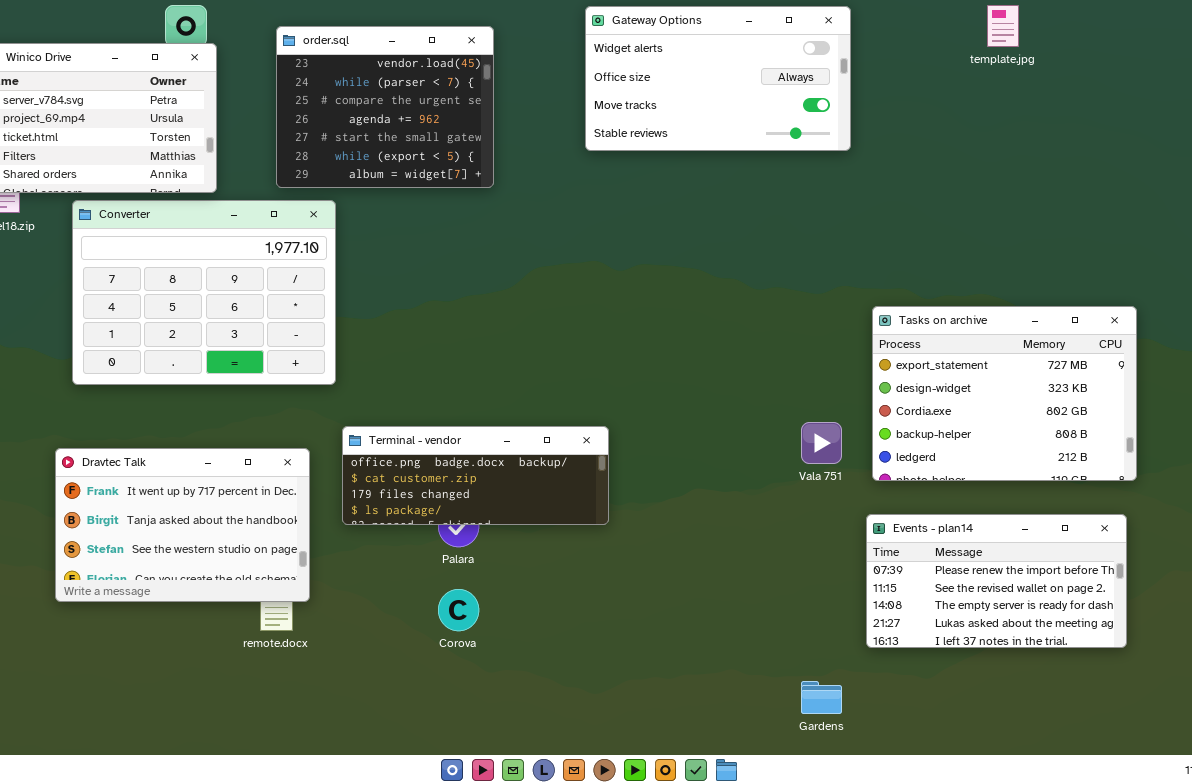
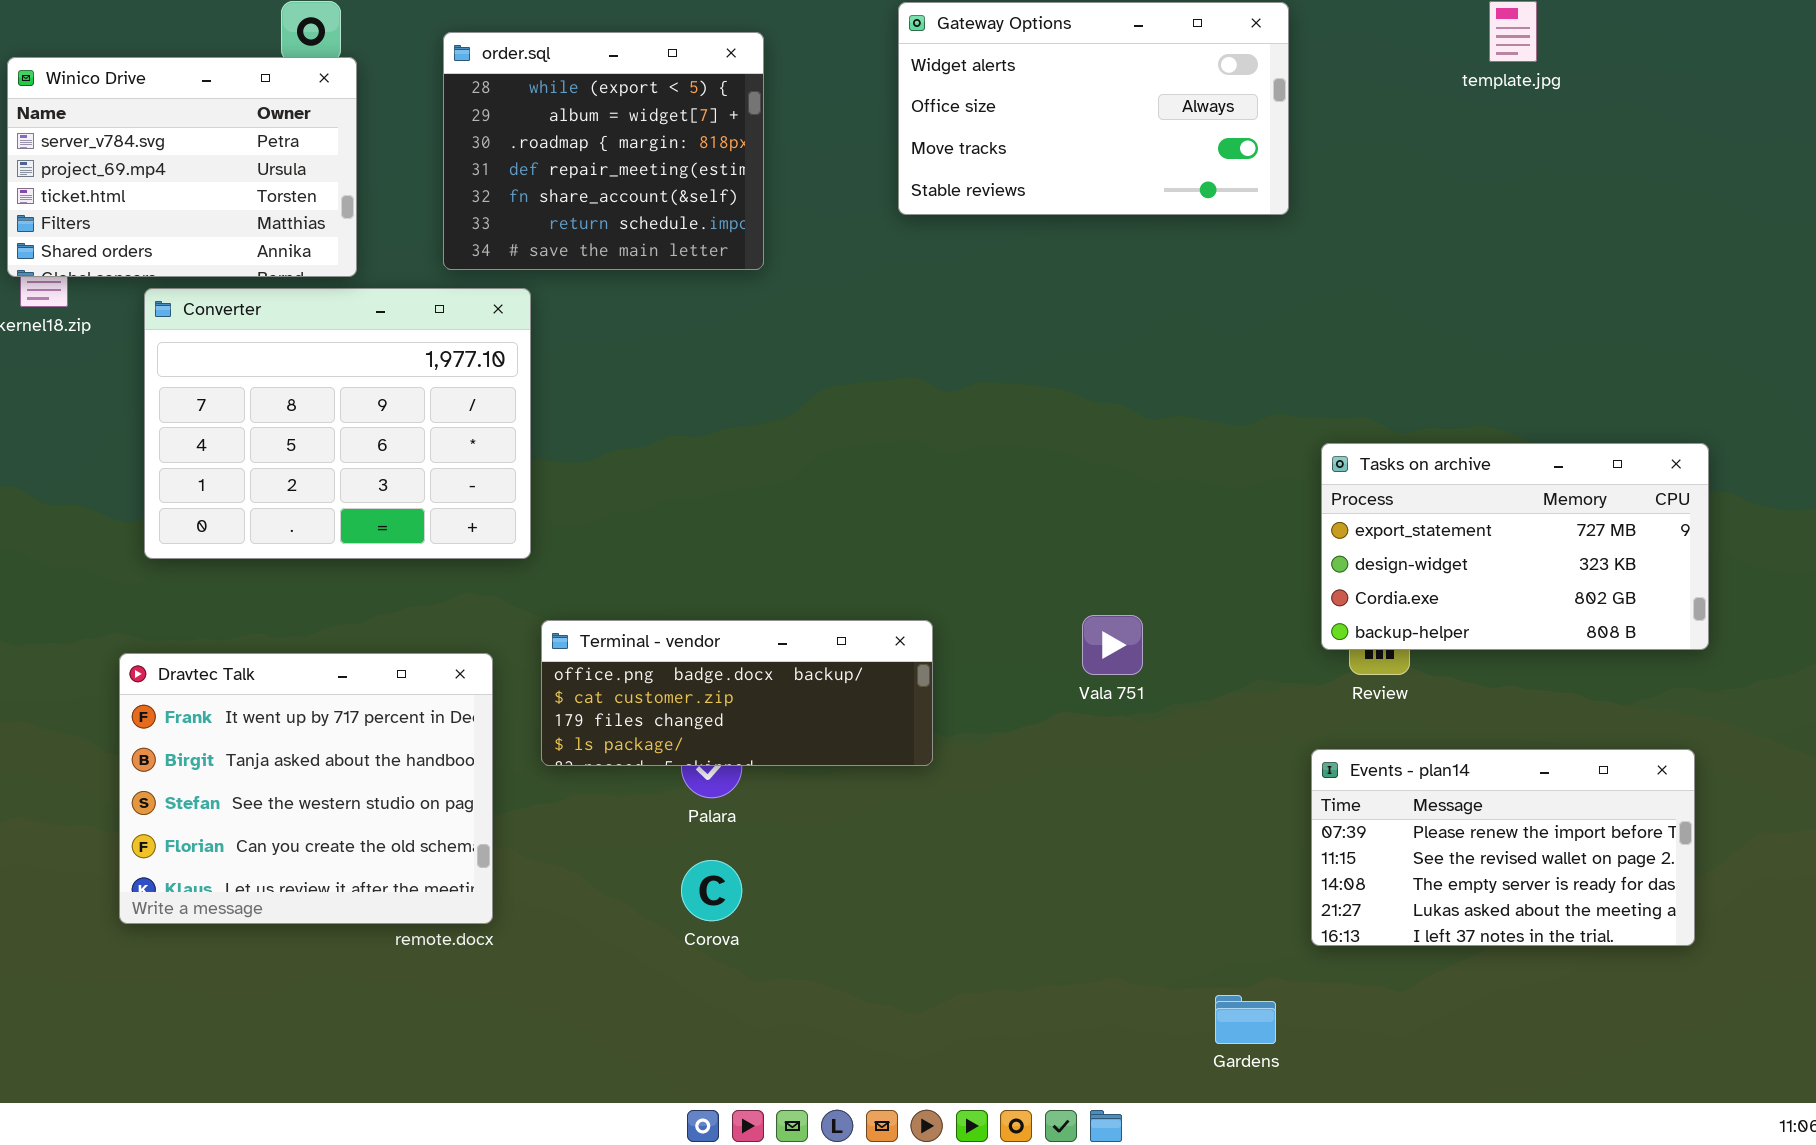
order.sql: [276,26,494,188] -> [443,32,764,270], scrolled down 5 rows
Tasks on archive: [872,306,1137,481] -> [1321,443,1709,650], resized
Vala 751: [801,422,842,464] -> [1082,615,1143,675], moved
Dravtec Talk: [55,448,310,602] -> [119,653,493,924], resized

